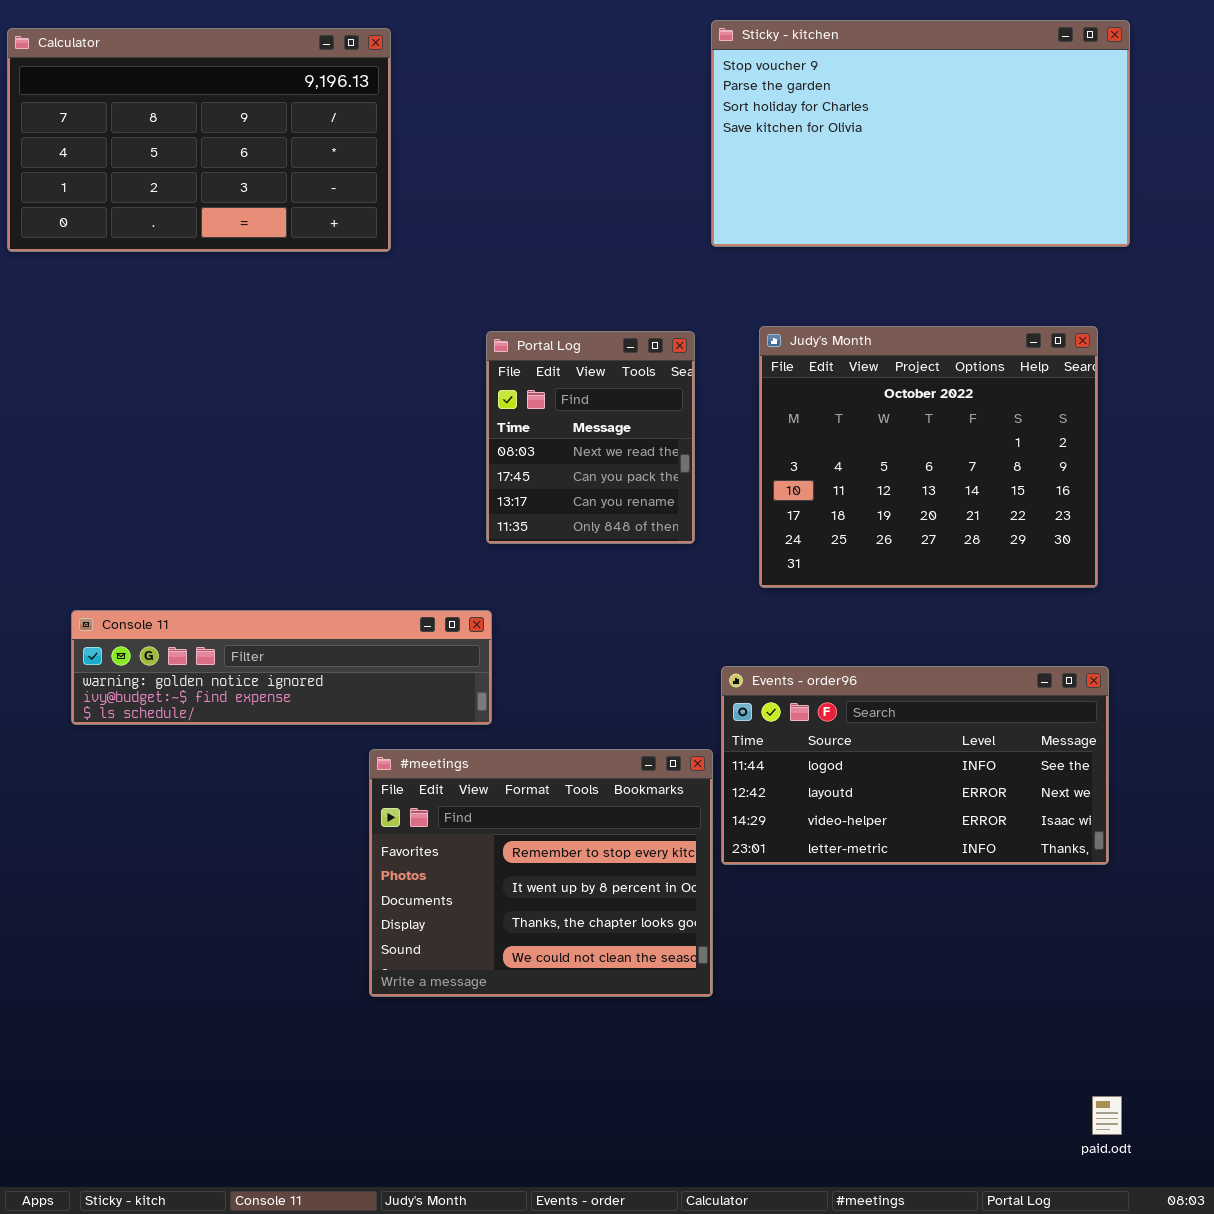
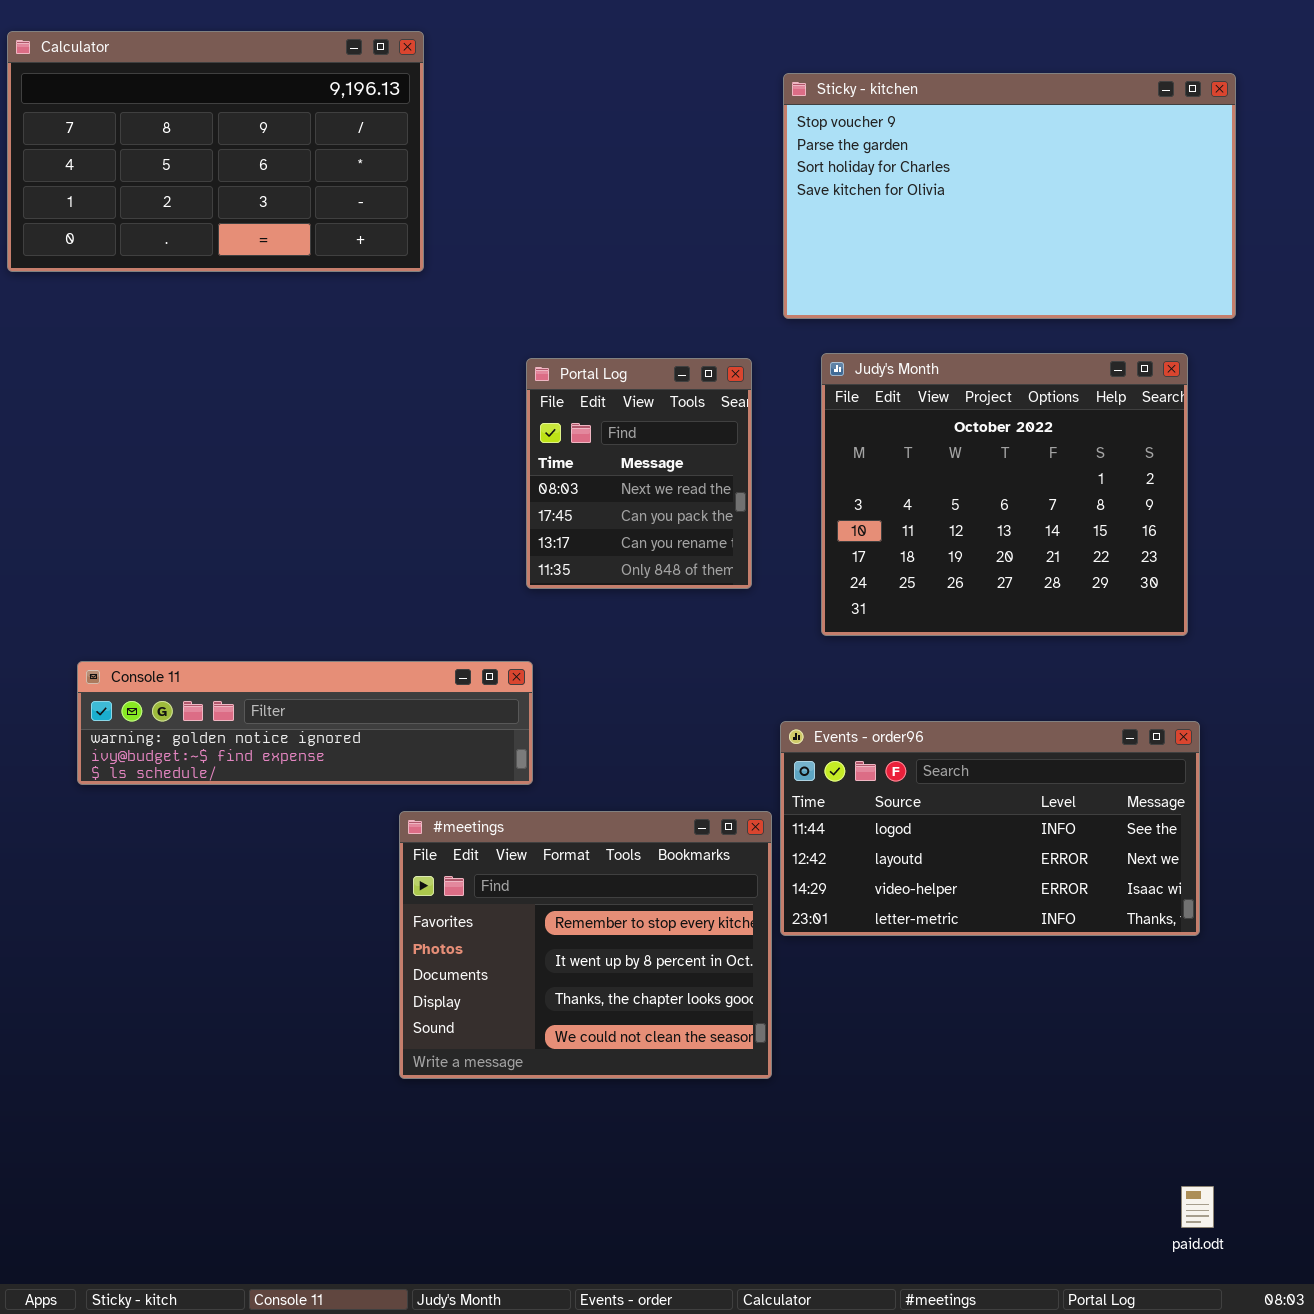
Sticky - kitchen: [711,20,1130,247] -> [783,73,1236,319], moved

